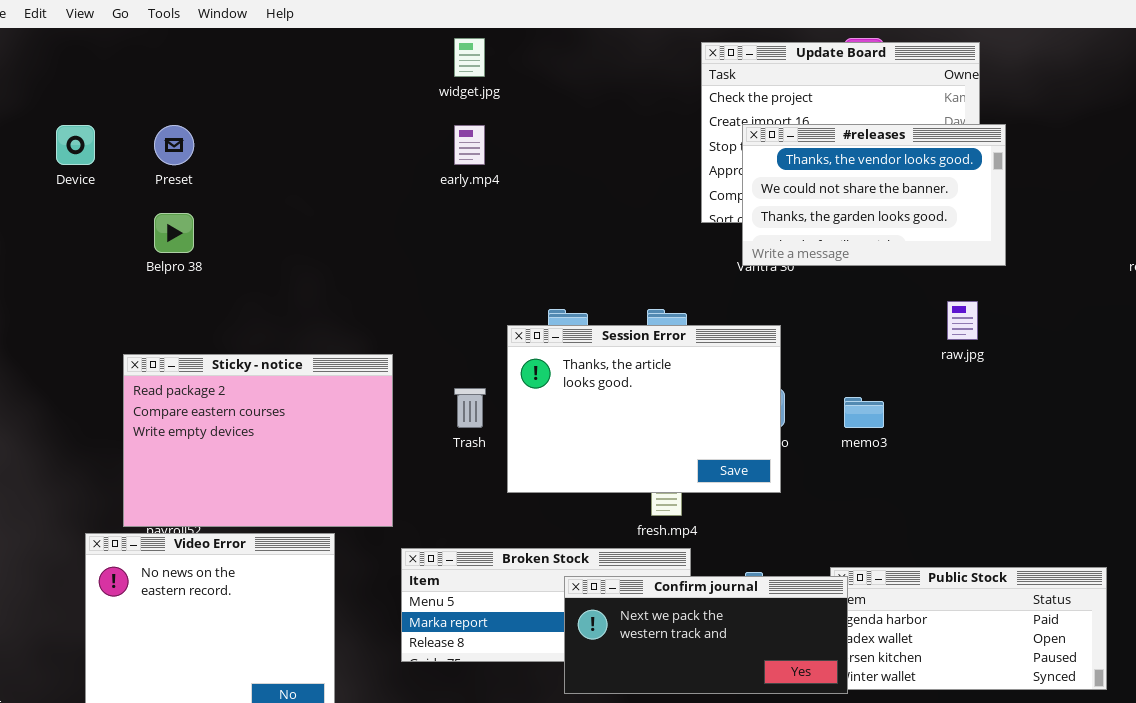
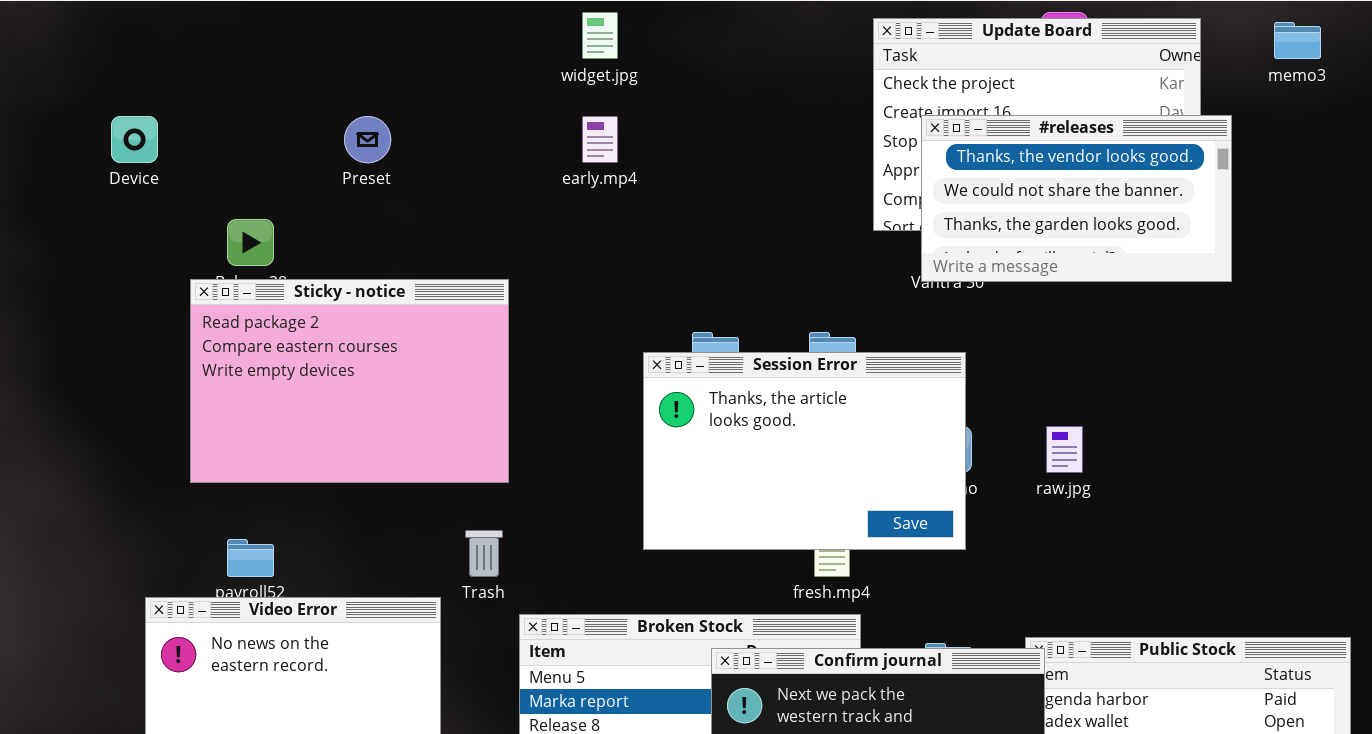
Preset: [154,125,194,165] -> [344,116,391,163], moved
raw.jpg: [947,301,978,340] -> [1046,426,1083,473], moved
Sticky - notice: [123,354,393,527] -> [190,279,509,483], moved
Trash: [454,388,486,428] -> [465,530,503,577], moved
memo3: [844,397,884,428] -> [1274,22,1321,59], moved

